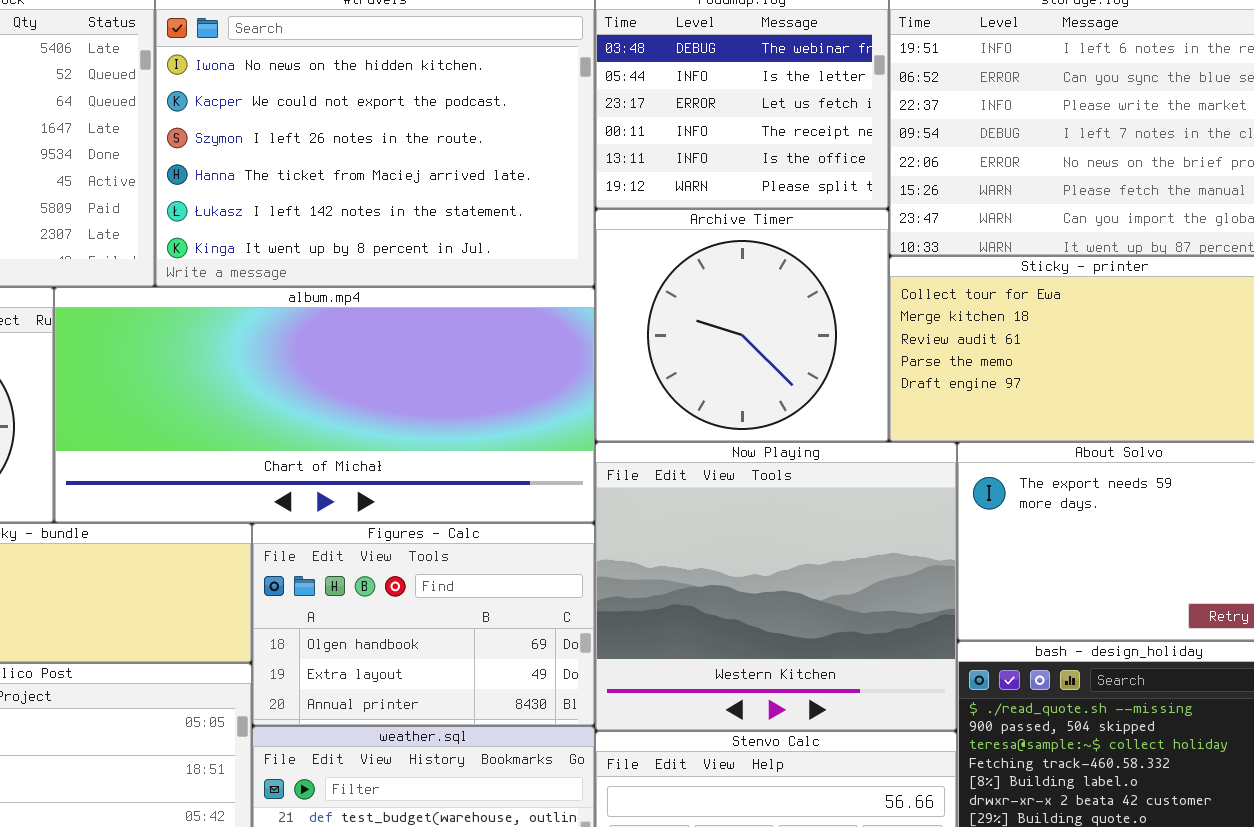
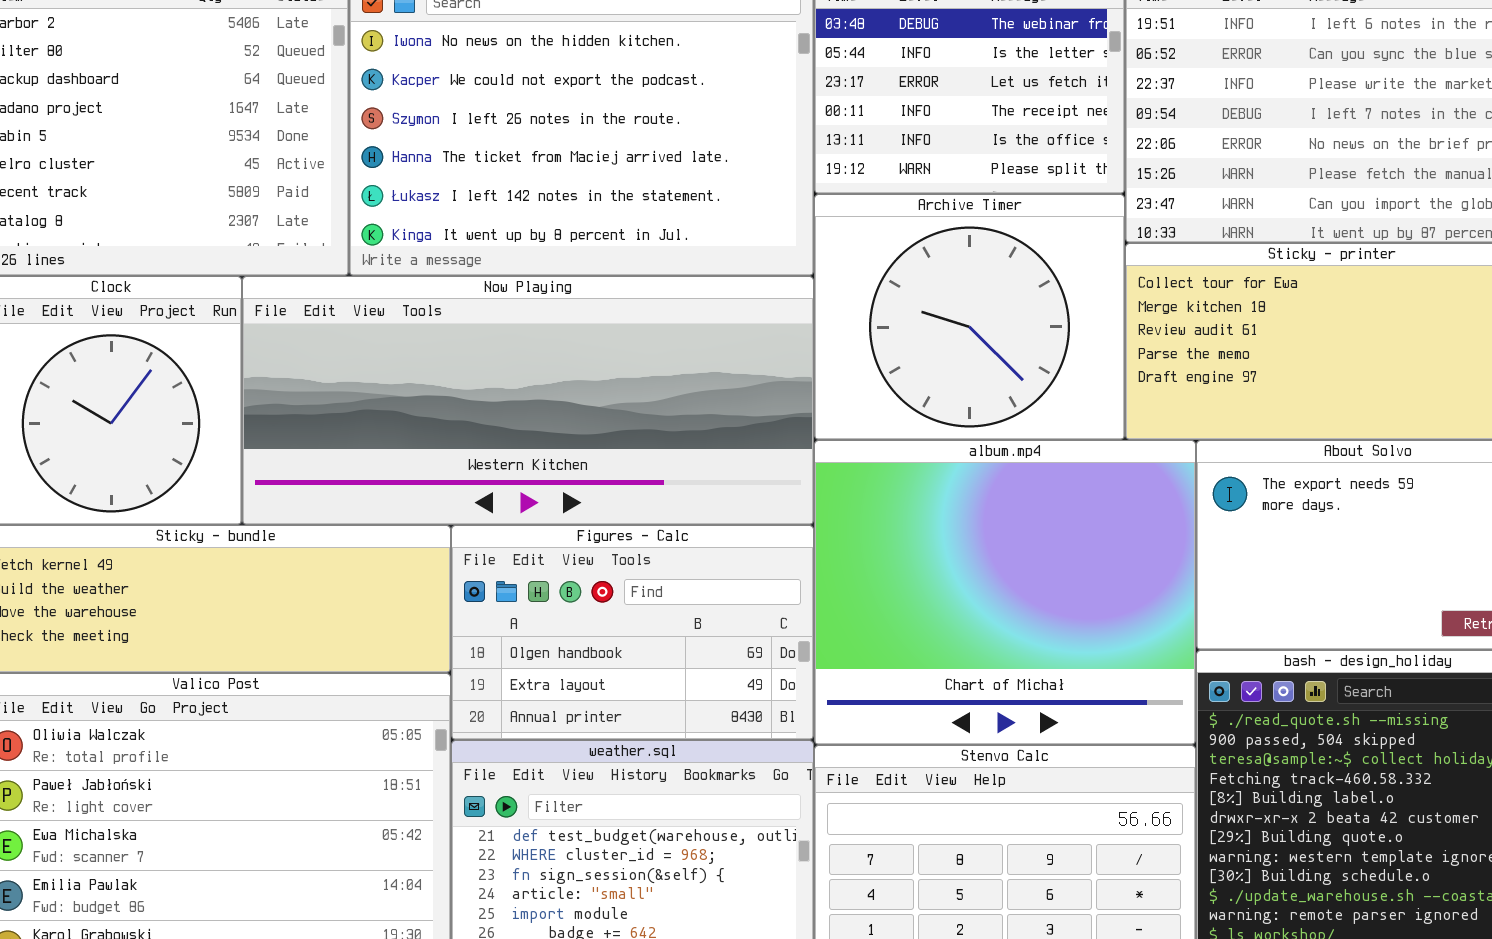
album.mp4: [54,287,595,523] -> [814,440,1196,745], moved, resized
Now Playing: [595,442,957,731] -> [242,276,814,525], moved, resized

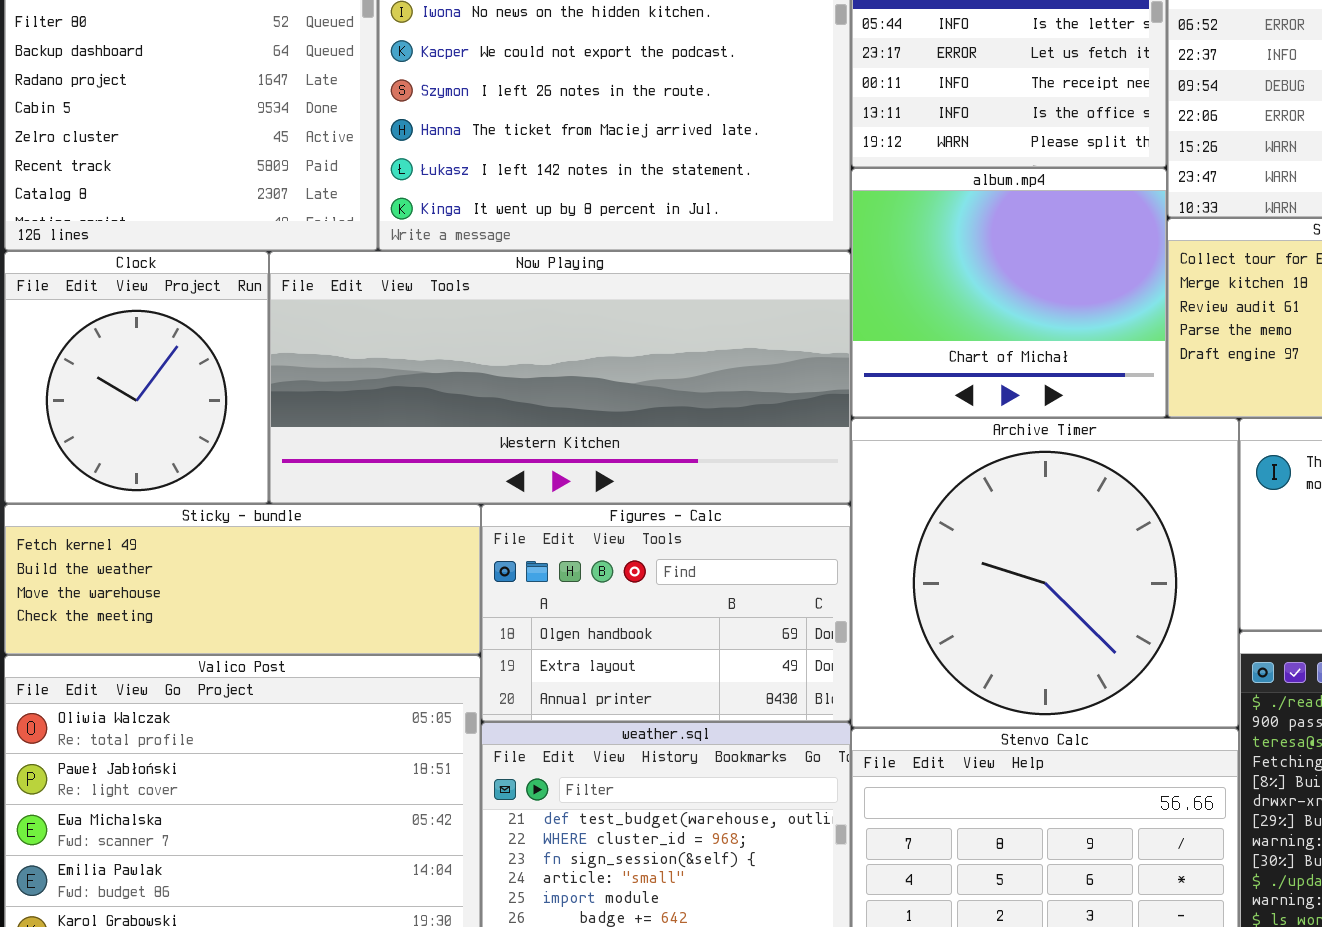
Archive Timer: [814,194,1125,440] -> [851,418,1239,728], moved, resized
album.mp4: [814,440,1196,745] -> [851,168,1167,418], moved, resized

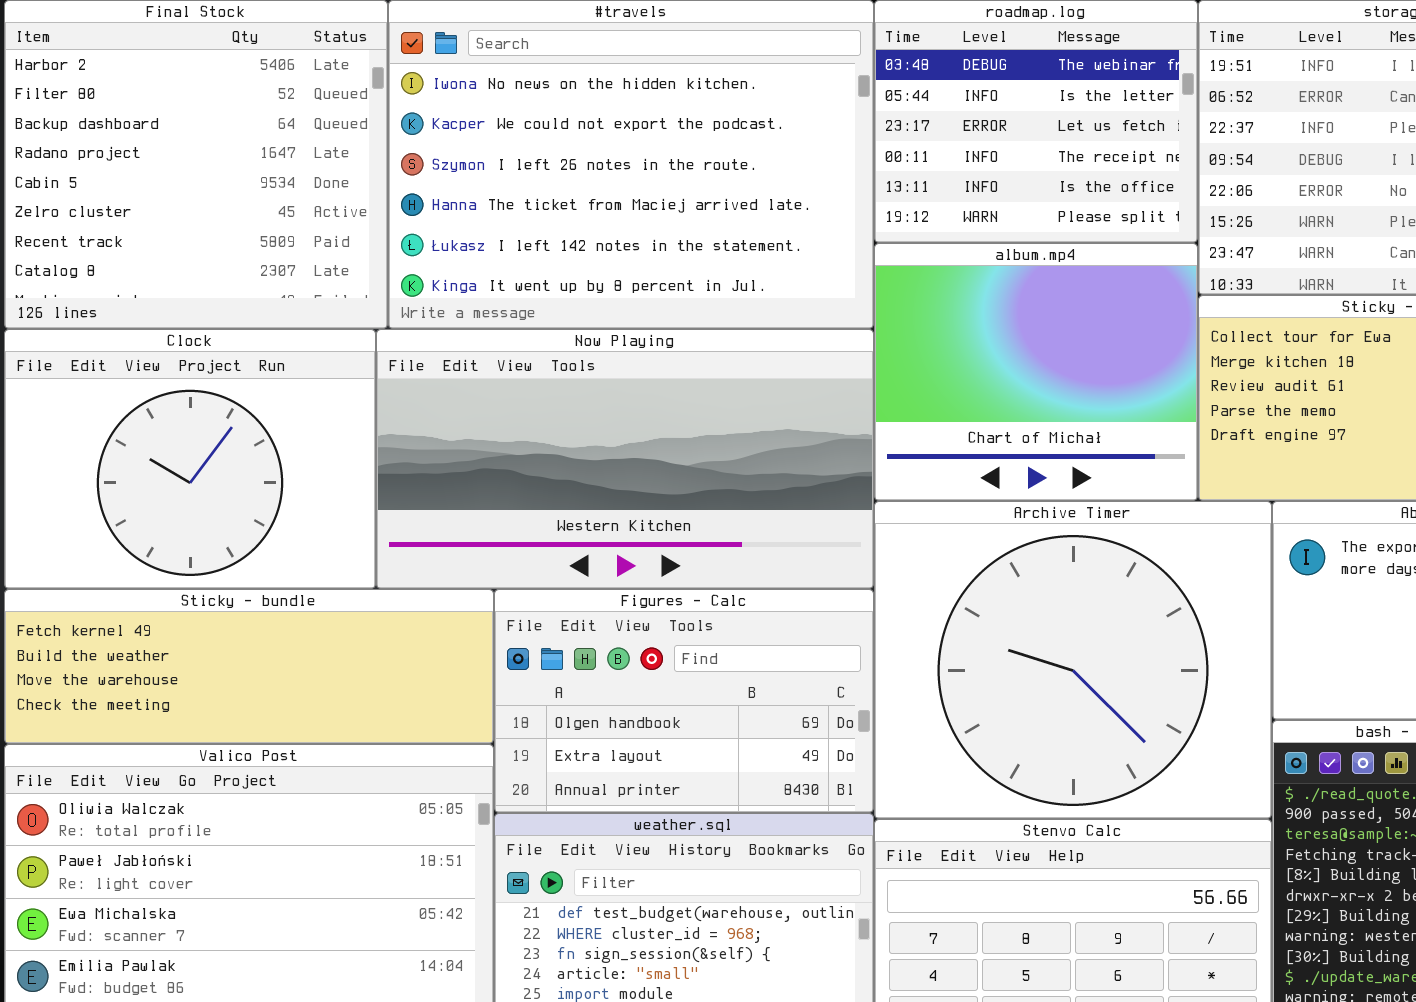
Clock: [4,251,269,504] -> [4,329,376,589], resized
Now Playing: [269,251,851,504] -> [376,329,874,589], resized

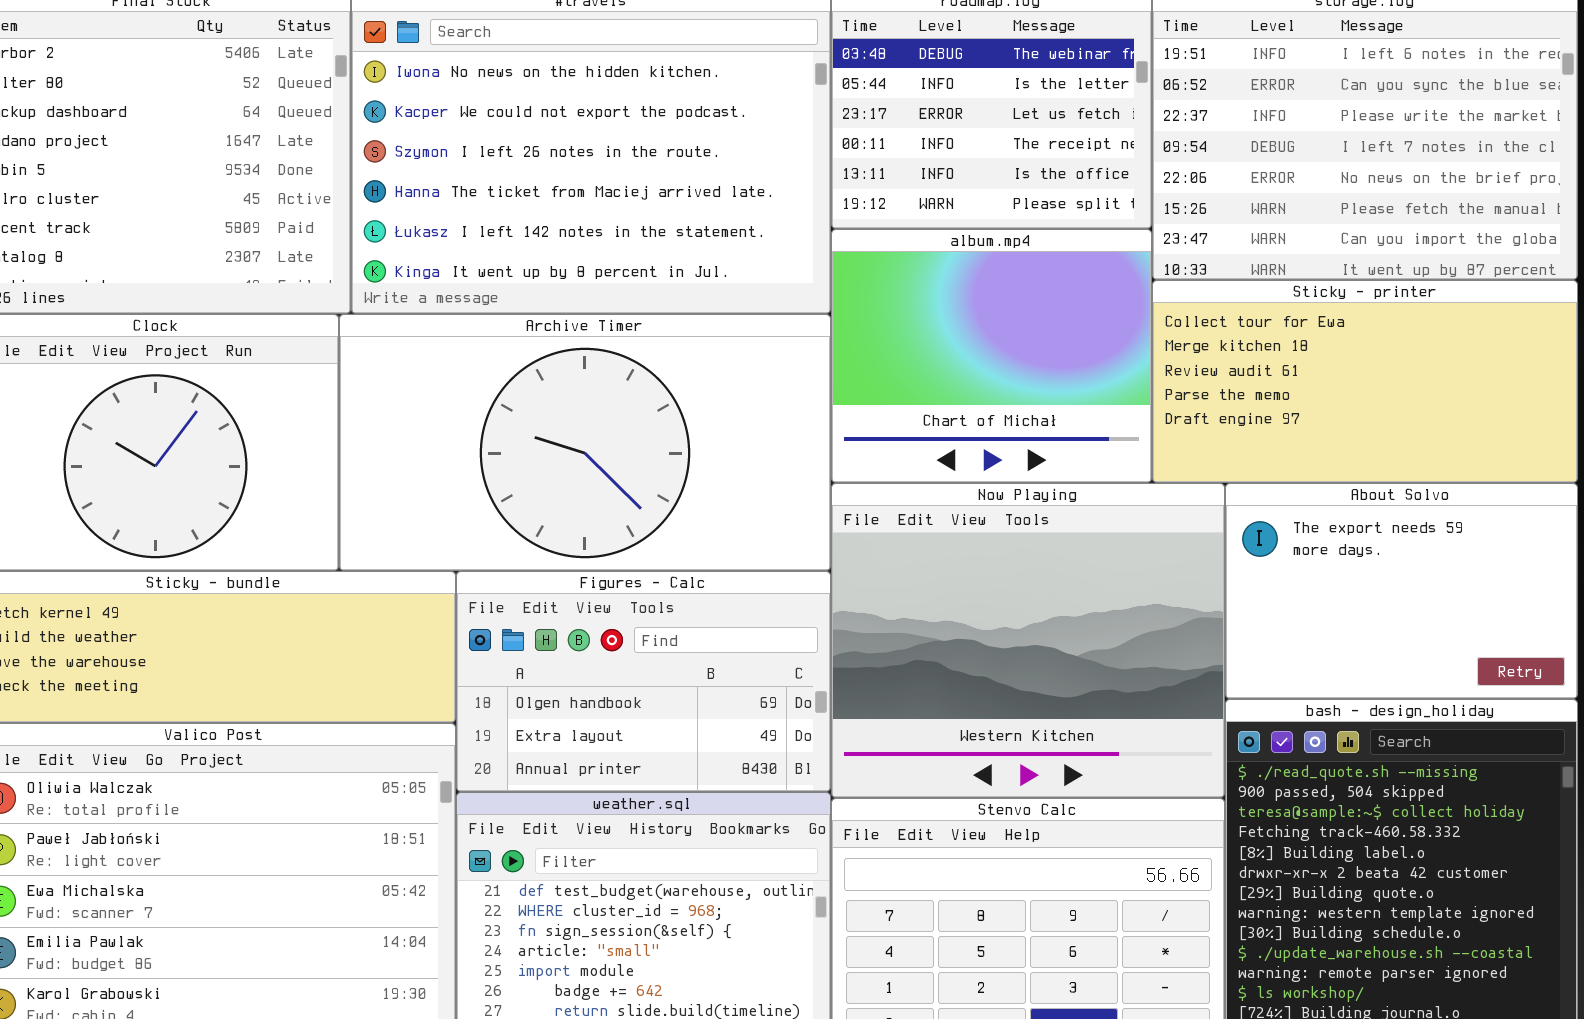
Now Playing: [376,329,874,589] -> [831,483,1225,798], moved, resized
Archive Timer: [874,501,1272,819] -> [339,314,831,571], moved, resized

